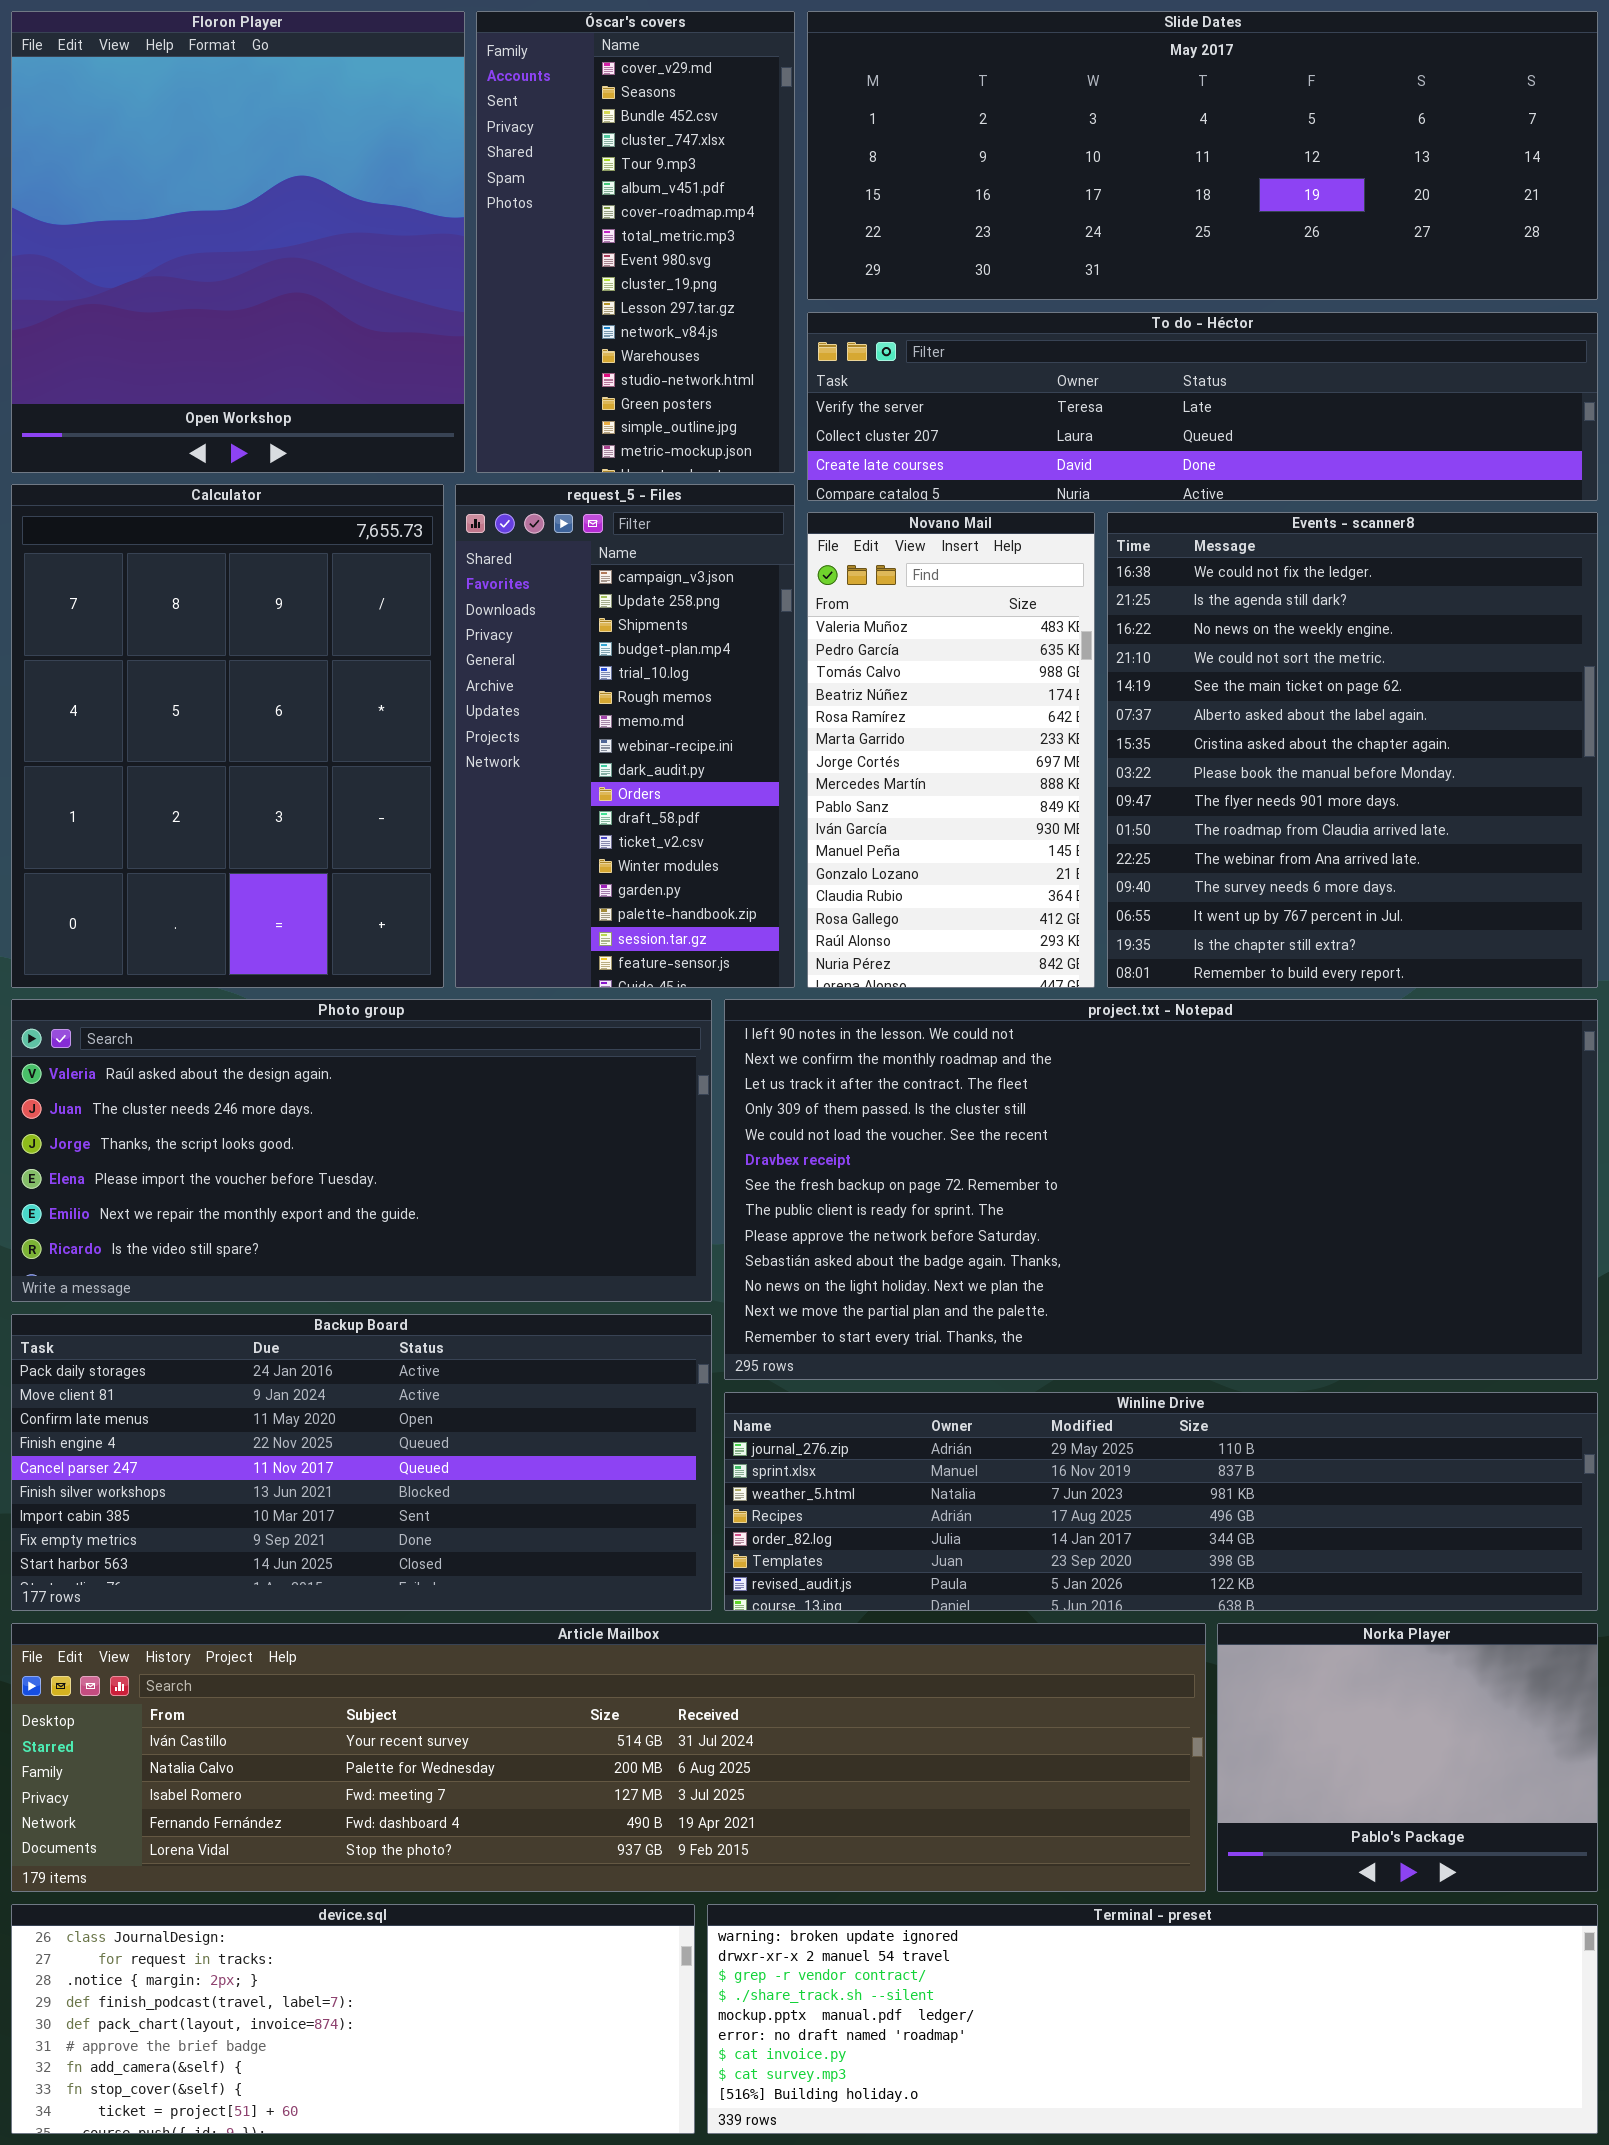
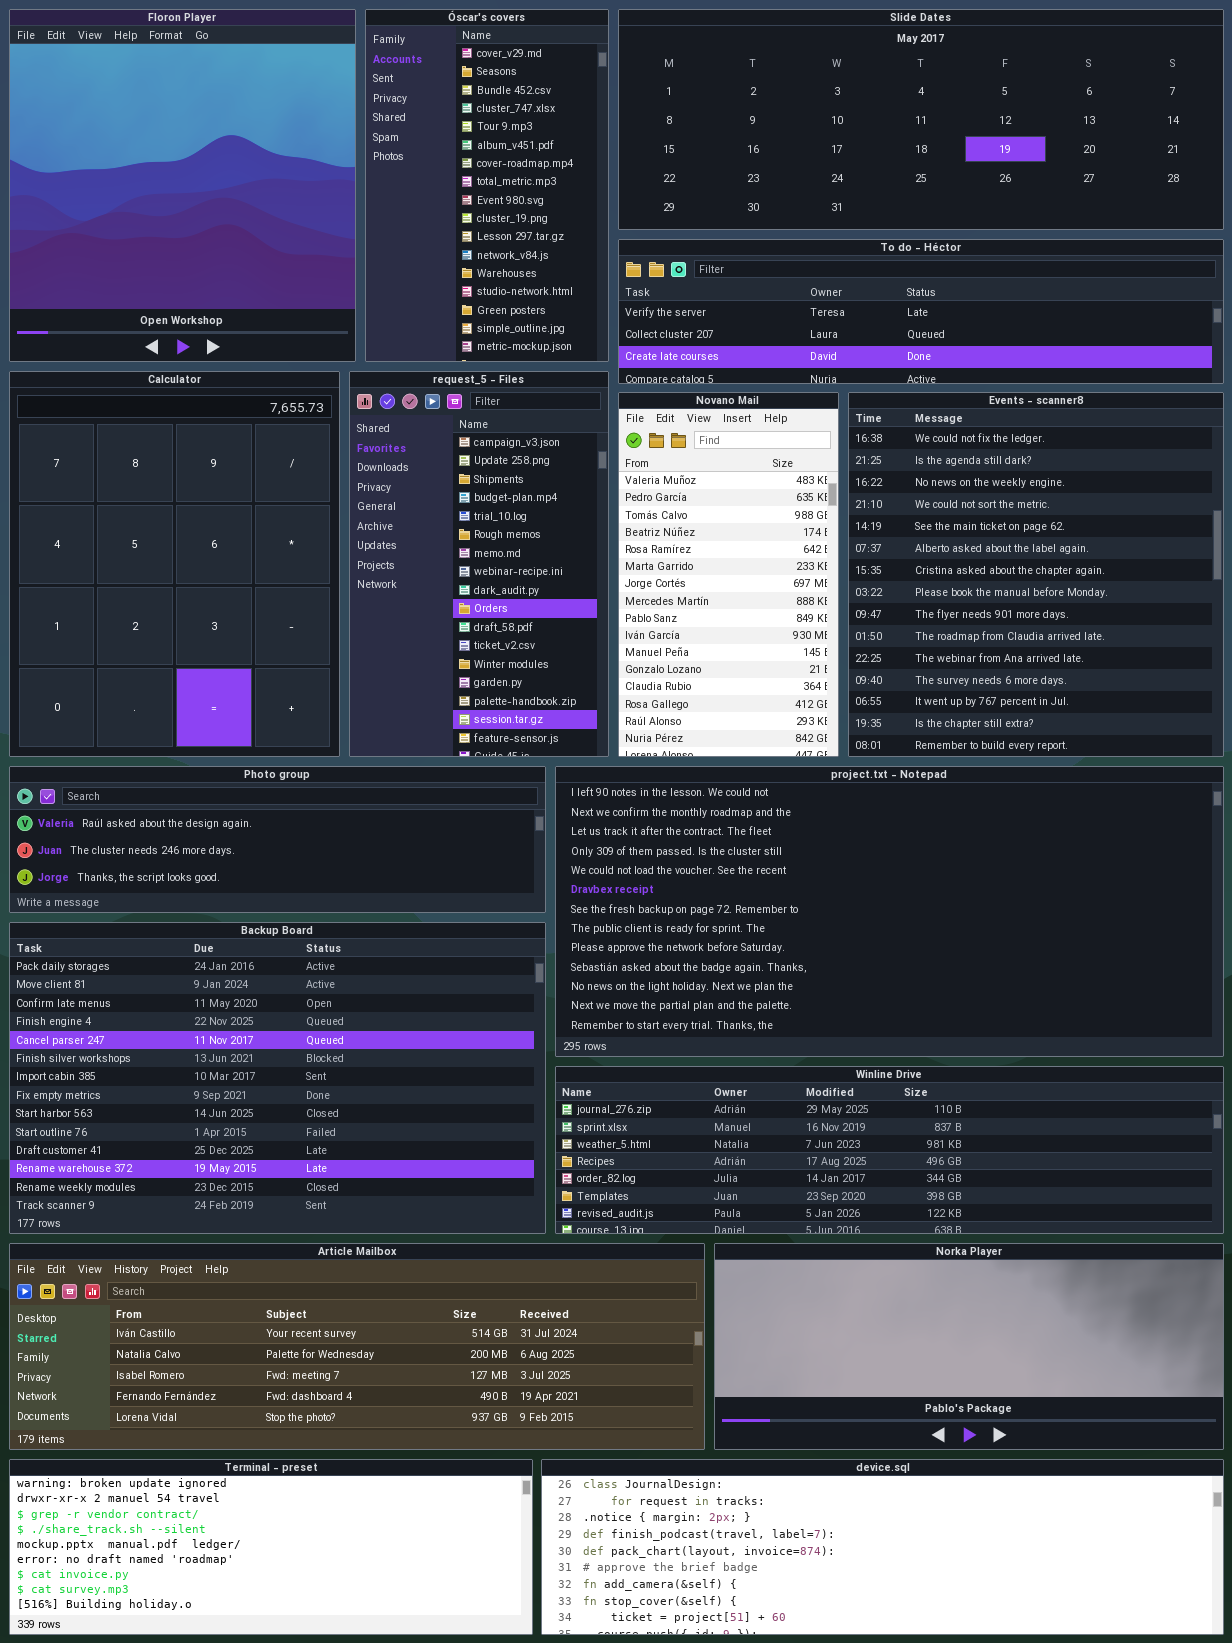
Photo group: [11,999,712,1302] -> [9,766,546,913], resized
Backup Board: [11,1314,712,1611] -> [9,922,546,1234], resized
Article Mailbox: [11,1623,1206,1892] -> [9,1243,705,1450], resized
Norka Player: [1217,1623,1598,1892] -> [714,1243,1224,1450], resized
device.sql: [11,1904,695,2134] -> [541,1459,1224,1635], moved, resized
Terminal - preset: [707,1904,1598,2134] -> [9,1459,533,1635], moved, resized

